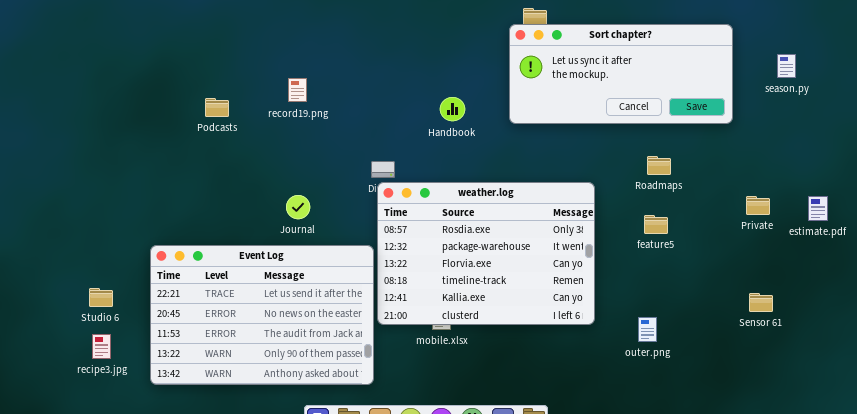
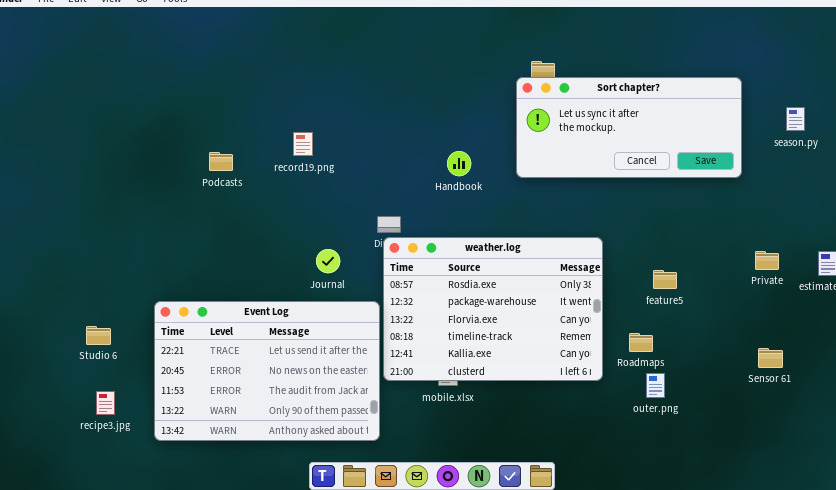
Roadmaps: [647,156,671,175] -> [629,333,653,352], moved
Journal: [286,195,310,219] -> [316,249,340,273], moved
Studio 6: [89,288,113,307] -> [86,326,111,345], moved

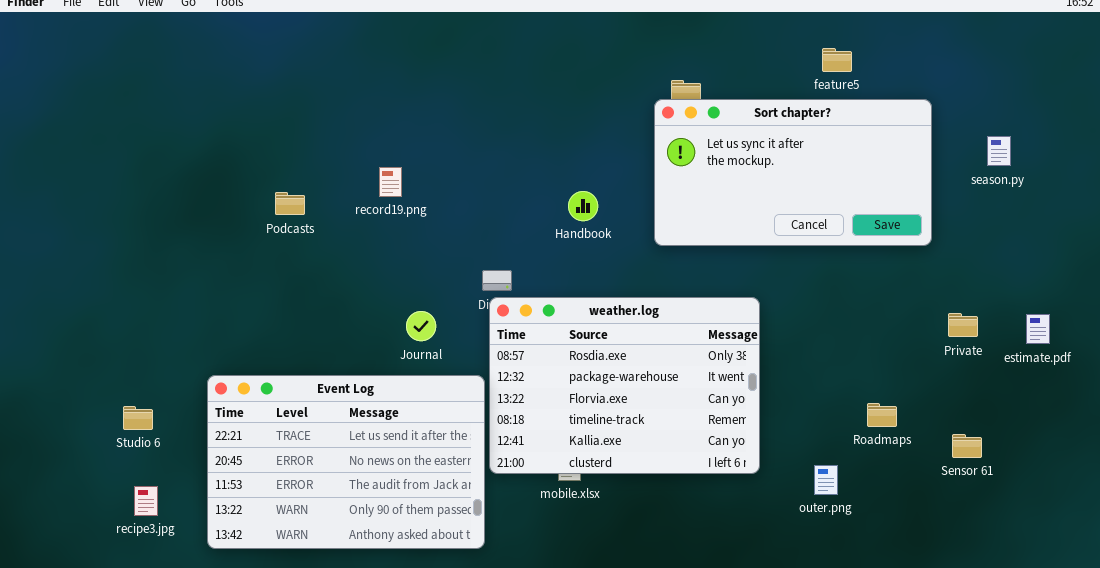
Sort chapter?: [516,77,742,178] -> [654,99,932,246], resized
feature5: [653,270,677,289] -> [822,48,852,72], moved
Roadmaps: [629,333,653,352] -> [867,403,897,427], moved

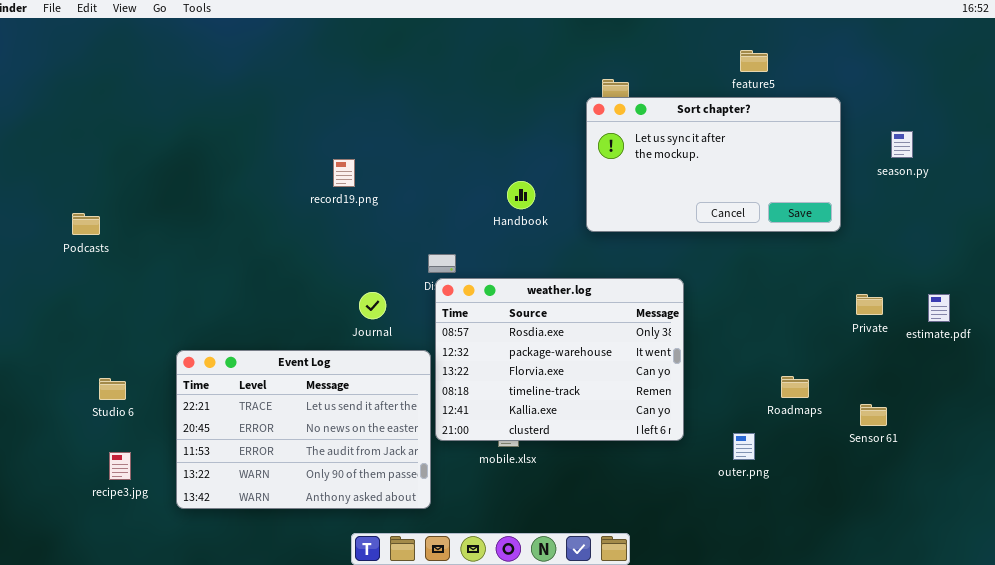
Podcasts: [275,192,305,215] -> [72,213,100,235], moved

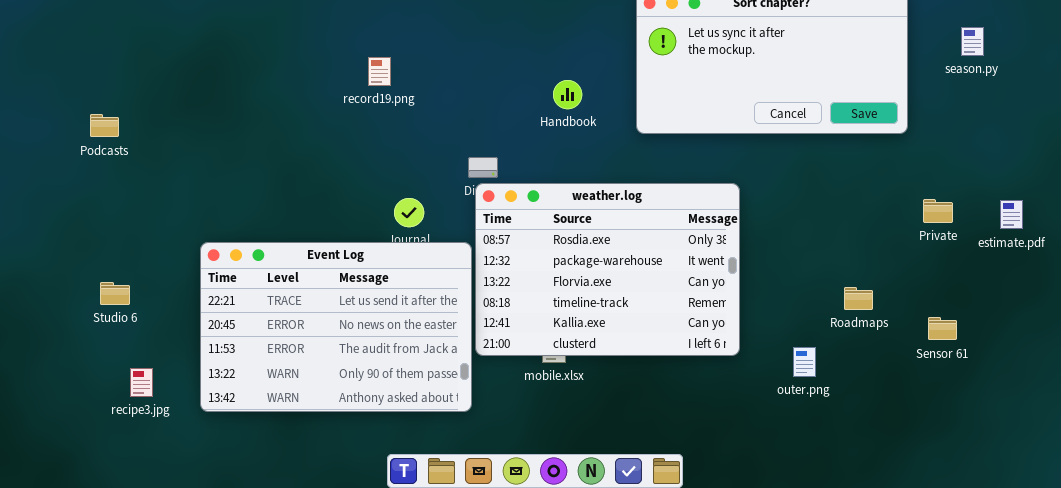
Event Log: [176,350,431,509] -> [200,242,472,412], moved
Studio 6: [99,378,126,400] -> [100,282,130,305], moved

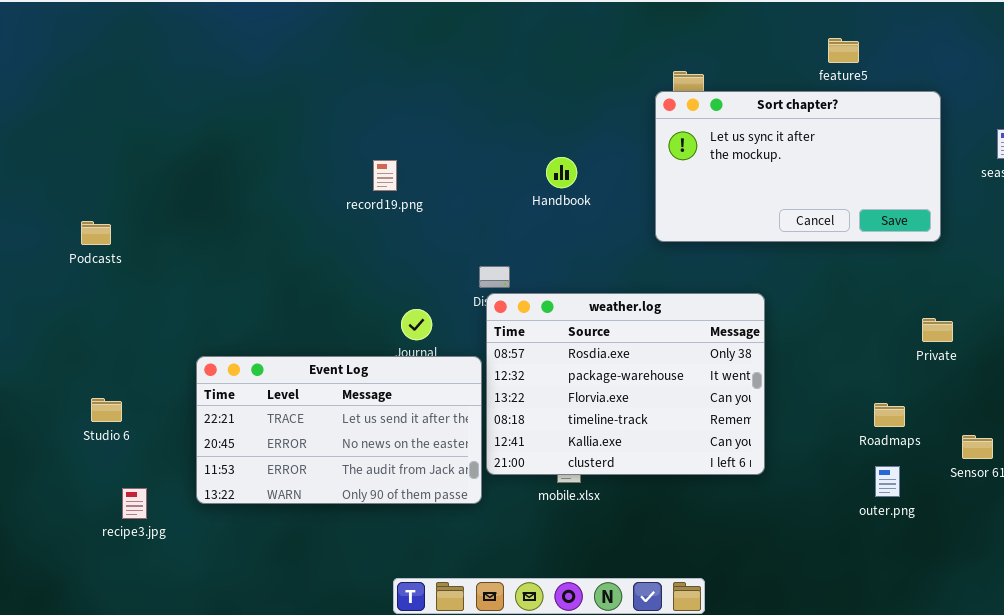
Handbook: [553,80,582,109] -> [546,157,577,188], moved
Private: [923,199,953,223] -> [922,318,953,342], moved
Event Log: [200,242,472,412] -> [196,356,482,504], resized
outer.png: [793,347,816,377] -> [875,466,900,497], moved

